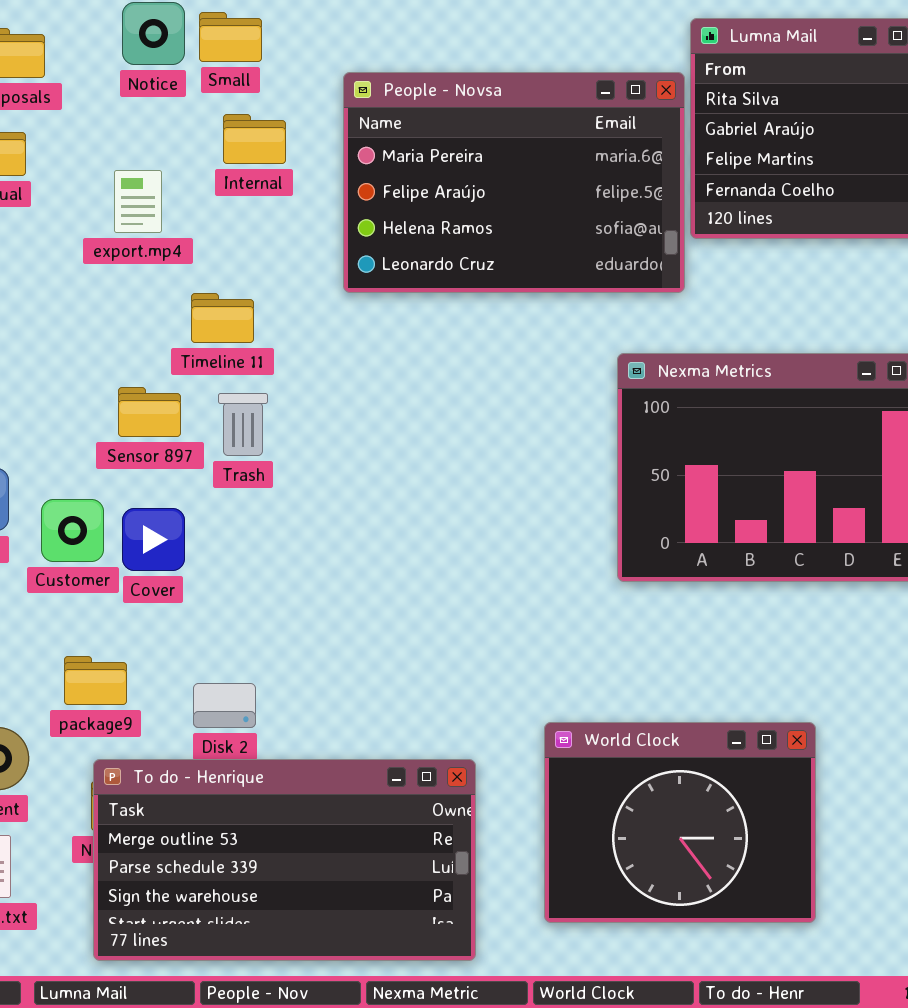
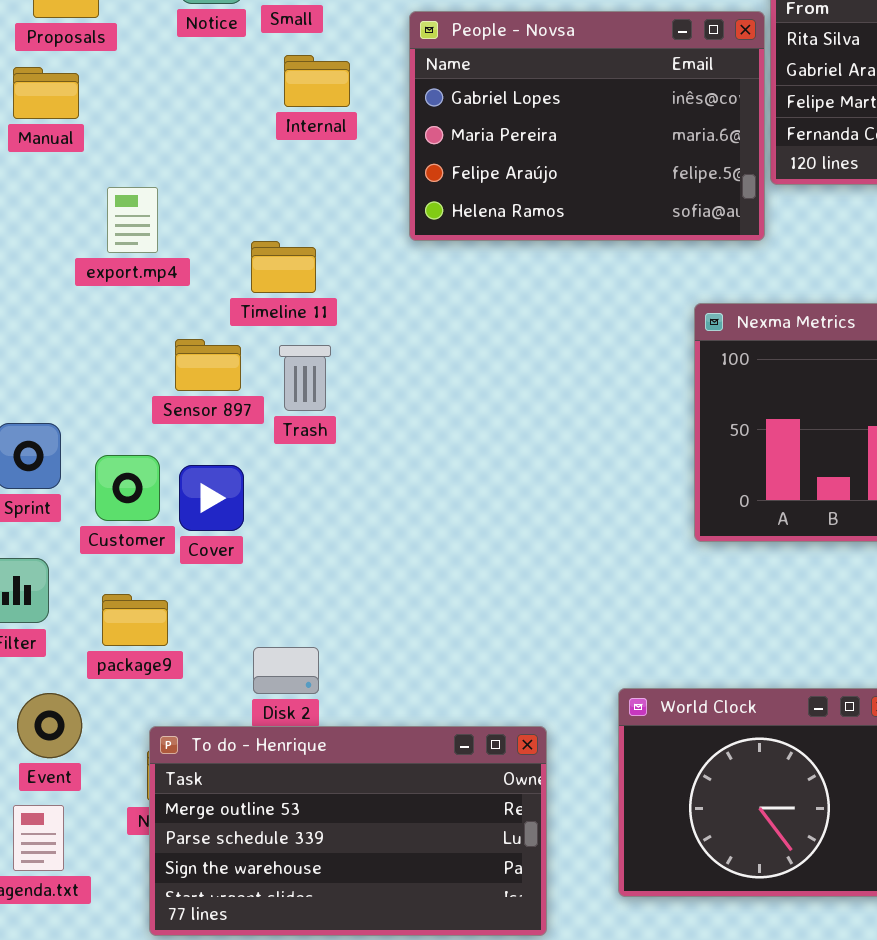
People - Novsa: [343,72,685,293] -> [409,11,765,241], scrolled up 1 row
export.mp4: [114,170,162,233] -> [107,187,158,253], moved
package9: [64,656,127,705] -> [102,594,168,646], moved

